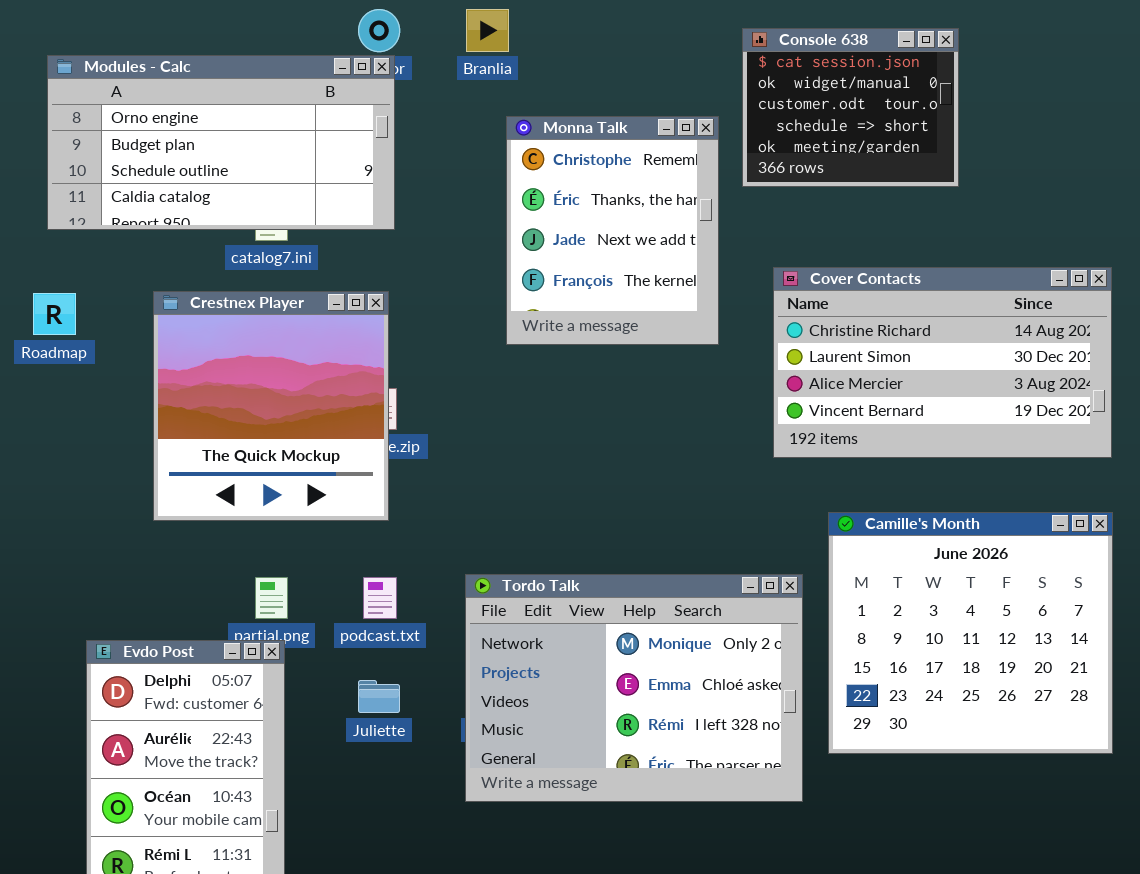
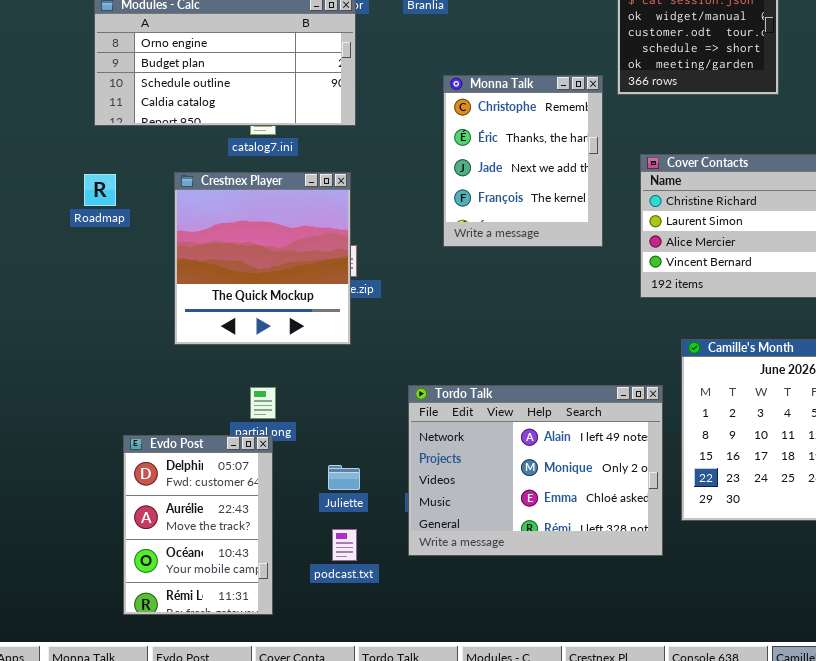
Monna Talk: [506,116,719,345] -> [443,75,603,247], moved
Tordo Talk: [465,574,803,802] -> [408,385,663,556], scrolled up 1 row
podcast.txt: [363,577,397,619] -> [332,529,357,561], moved

